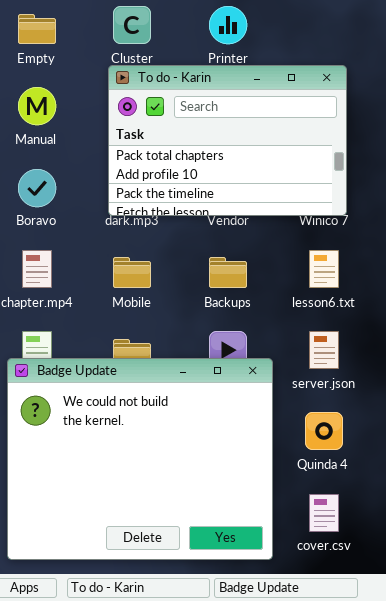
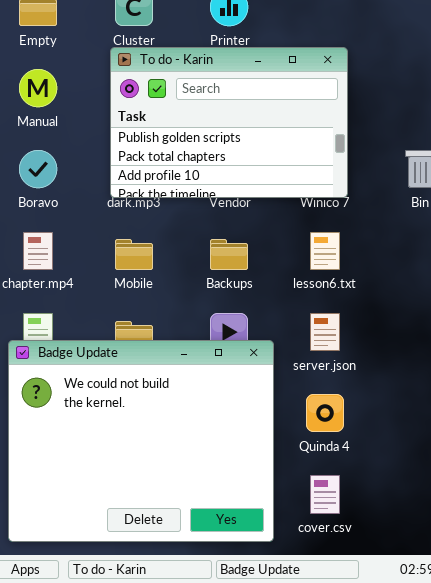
To do - Karin: [108,65,347,216] -> [110,47,348,198], scrolled up 1 row

